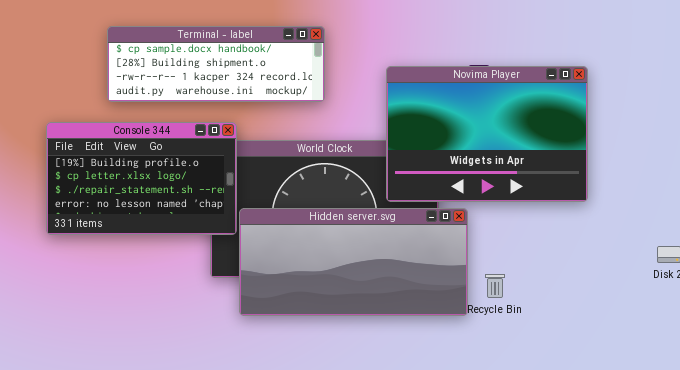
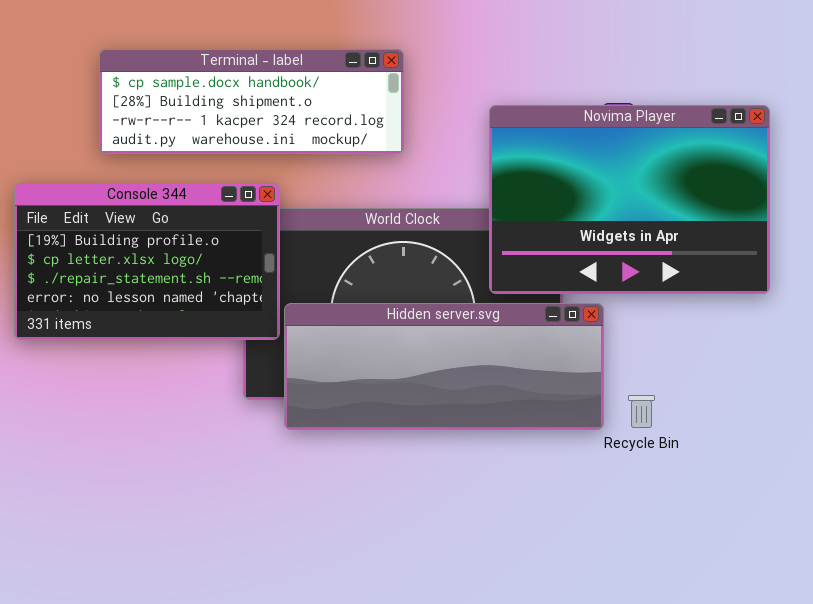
Hidden server.svg: [239,208,468,316] -> [284,303,604,430], resized

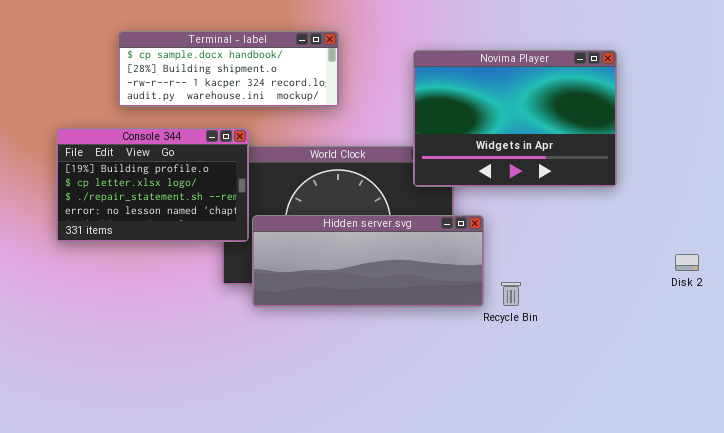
Novima Player: [489,105,770,294] -> [413,50,617,187], moved

